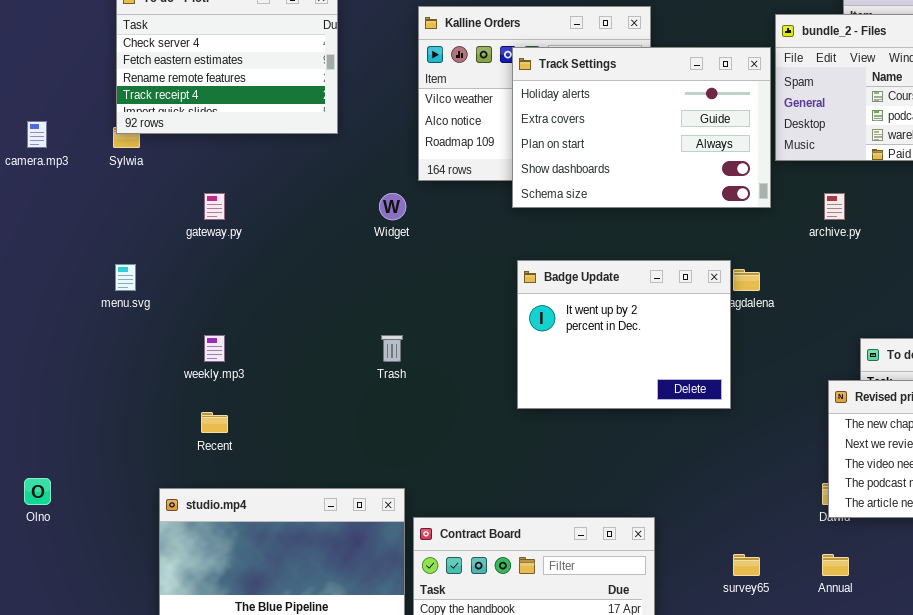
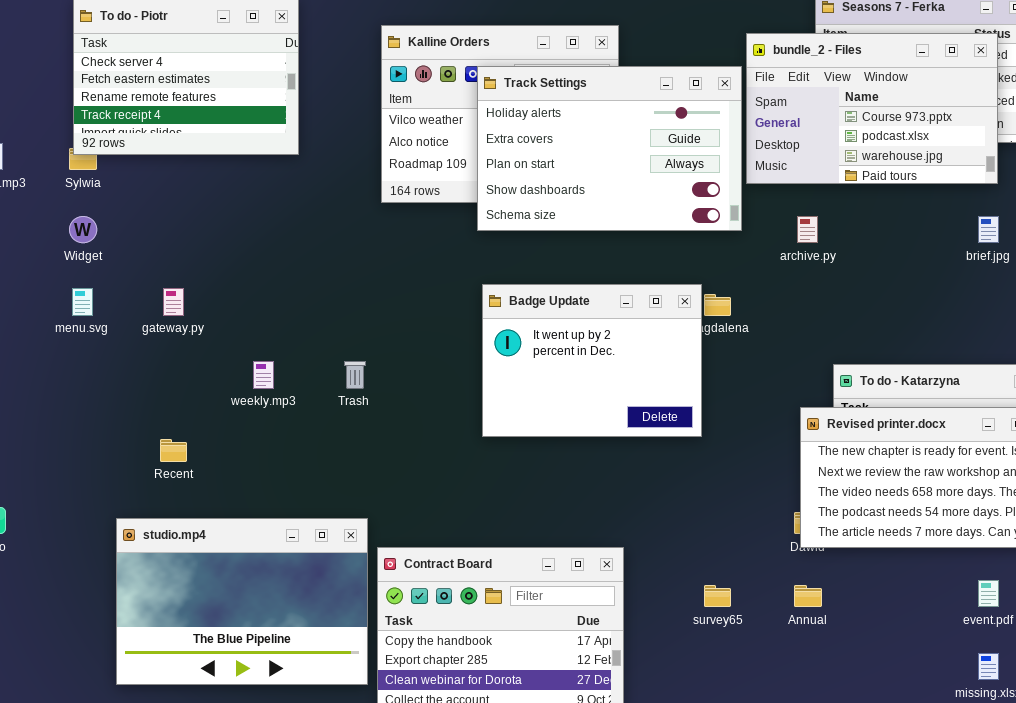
gateway.py: [204,193,225,220] -> [163,288,184,316], moved
Widget: [379,193,406,220] -> [69,216,97,243], moved
weekly.mp3: [204,335,225,362] -> [253,361,274,389], moved

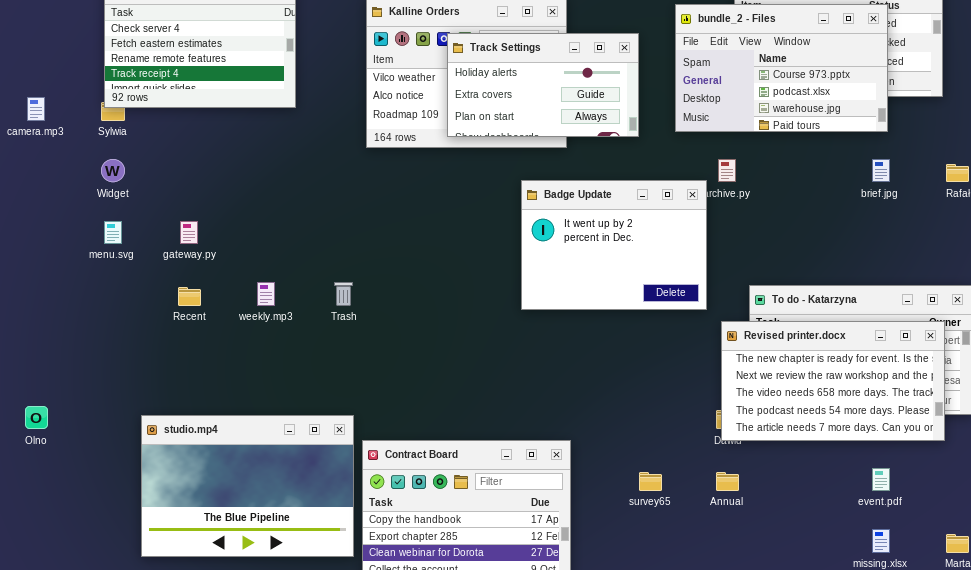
Track Settings: [477,66,742,231] -> [447,33,639,137], resized
Badge Update: [482,284,702,437] -> [521,180,707,310], moved
Recent: [160,439,187,462] -> [178,287,201,306], moved

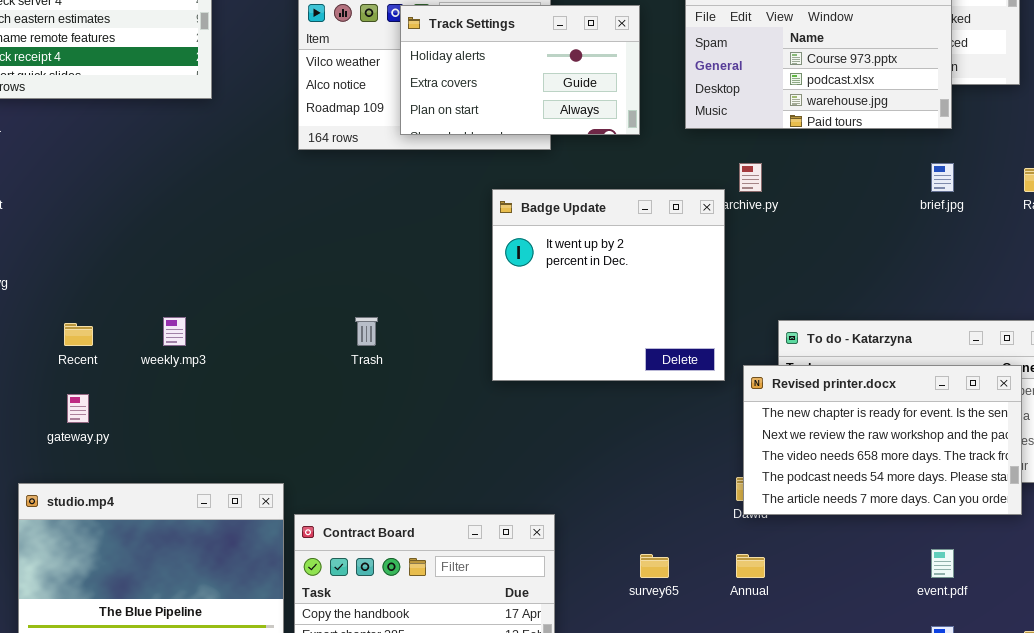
Badge Update: [521,180,707,310] -> [492,189,725,381], resized
gateway.py: [180,221,198,244] -> [67,394,89,423], moved
Trash: [334,282,353,306] -> [355,317,378,346], moved

